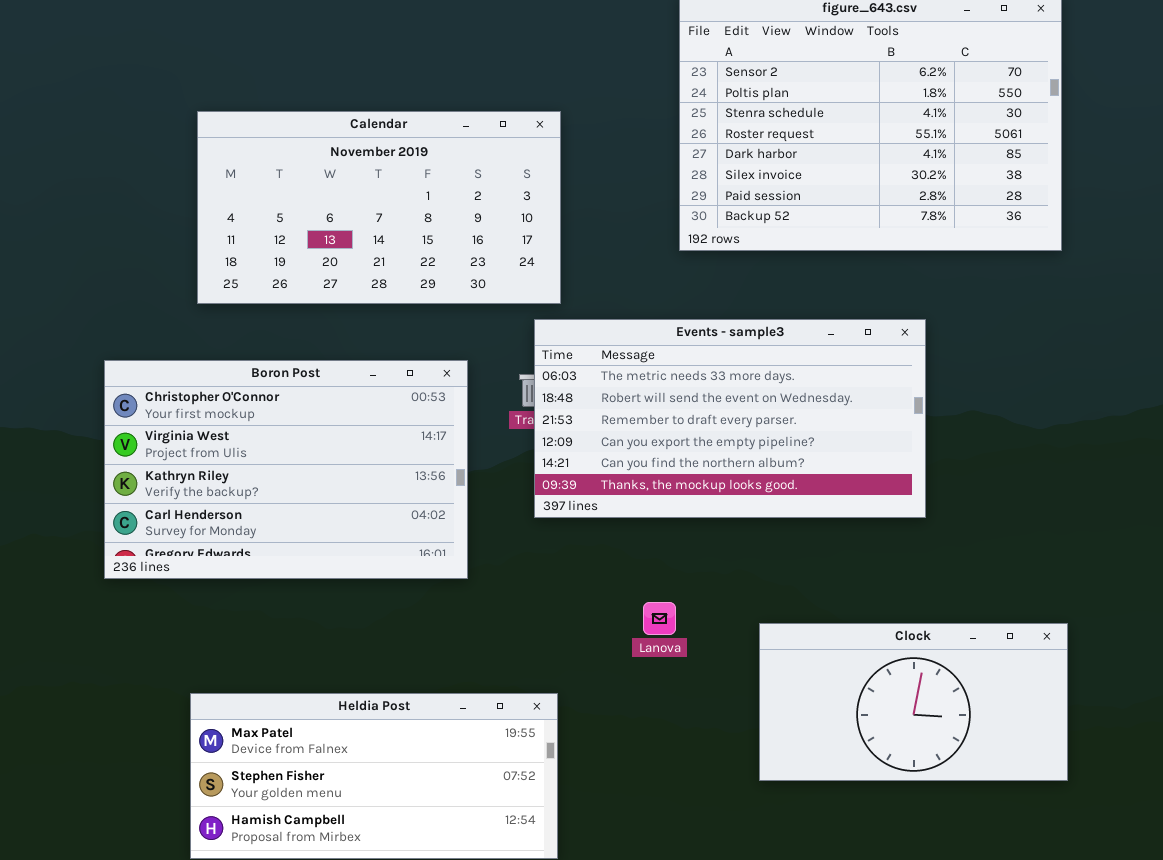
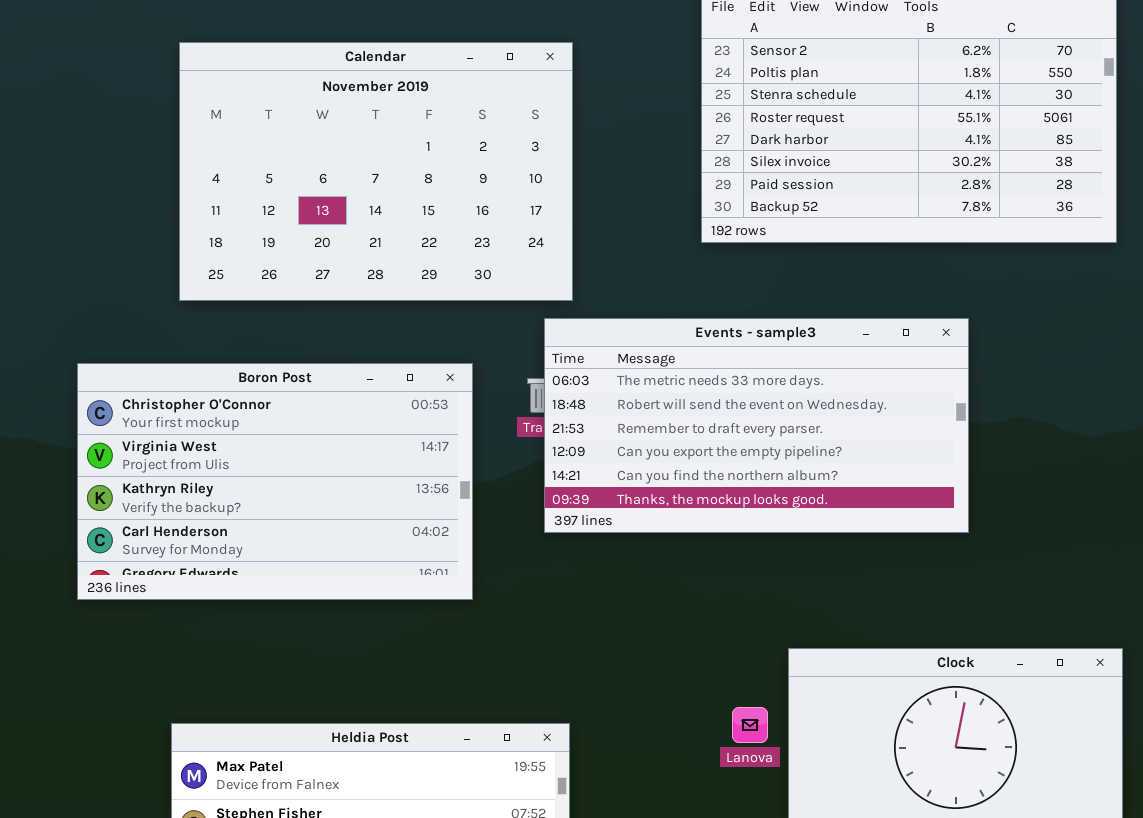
Calendar: [197,111,561,304] -> [179,42,573,301], resized
Lanova: [643,602,676,635] -> [732,707,768,743], moved

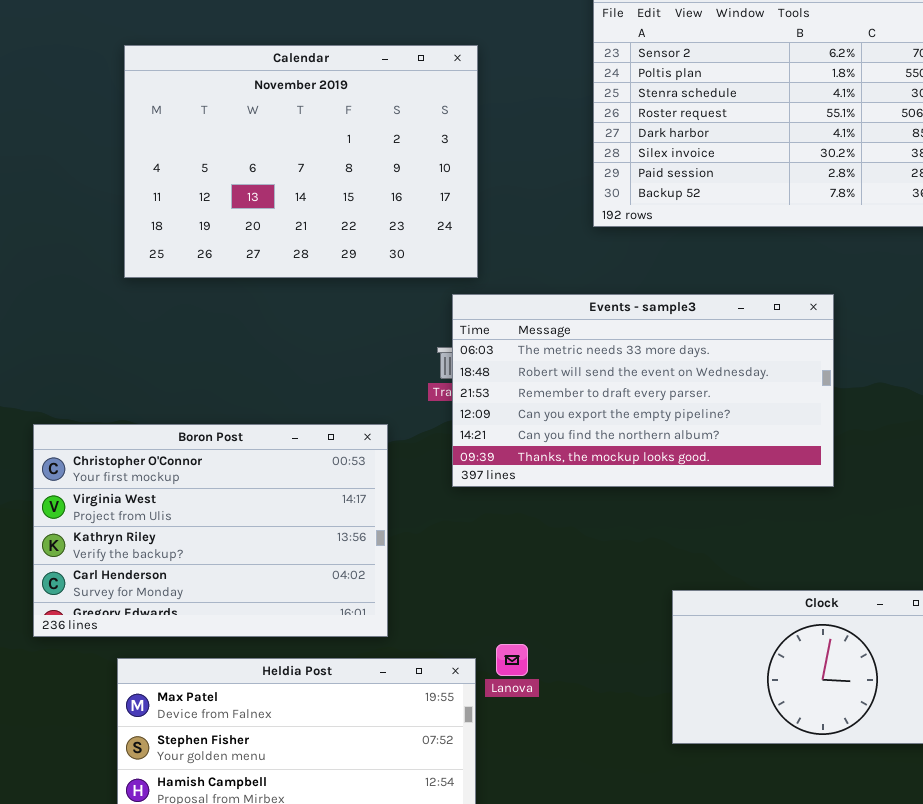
Boron Post: [77,363,473,600] -> [33,424,388,637], moved
Lanova: [732,707,768,743] -> [496,644,528,676], moved

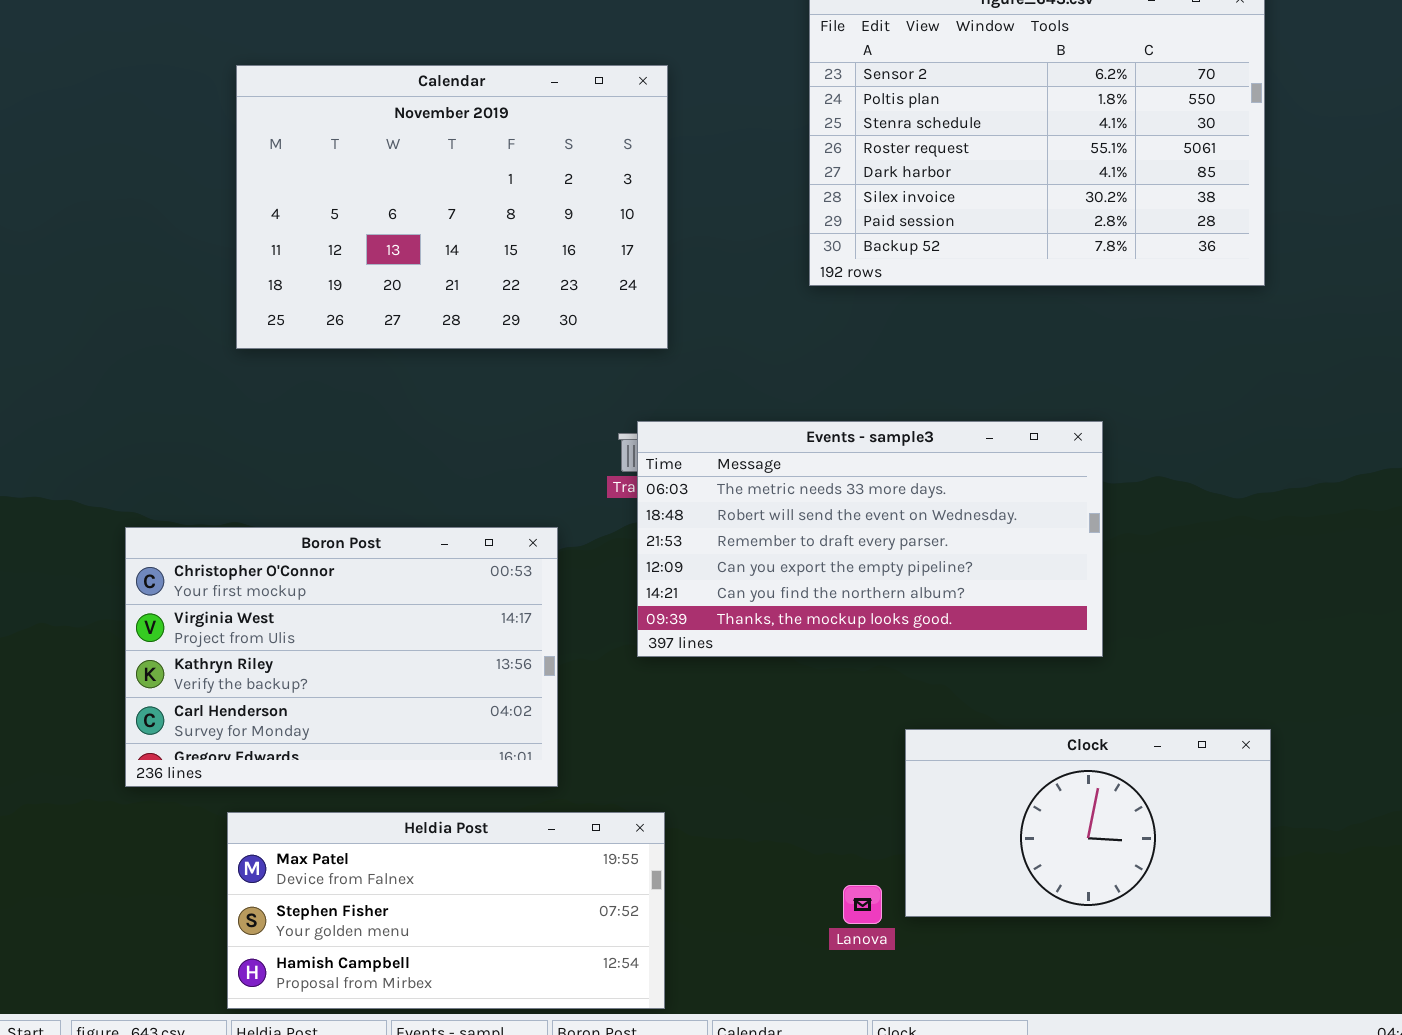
Events - sample3: [452,294,834,487] -> [637,421,1103,657], moved
Lanova: [496,644,528,676] -> [843,885,882,924], moved

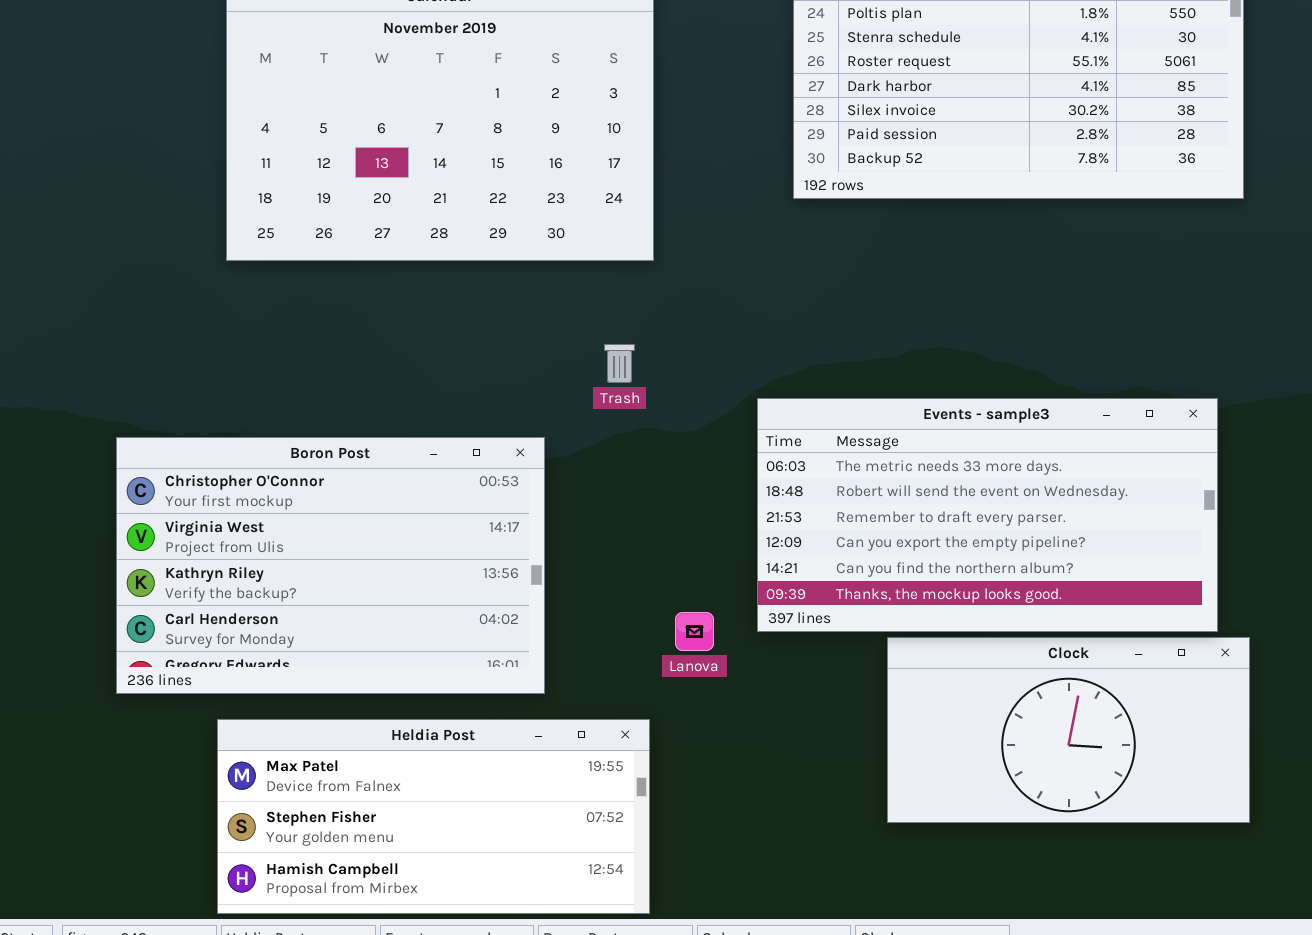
Events - sample3: [637,421,1103,657] -> [757,398,1218,632], moved
Lanova: [843,885,882,924] -> [675,612,714,651], moved

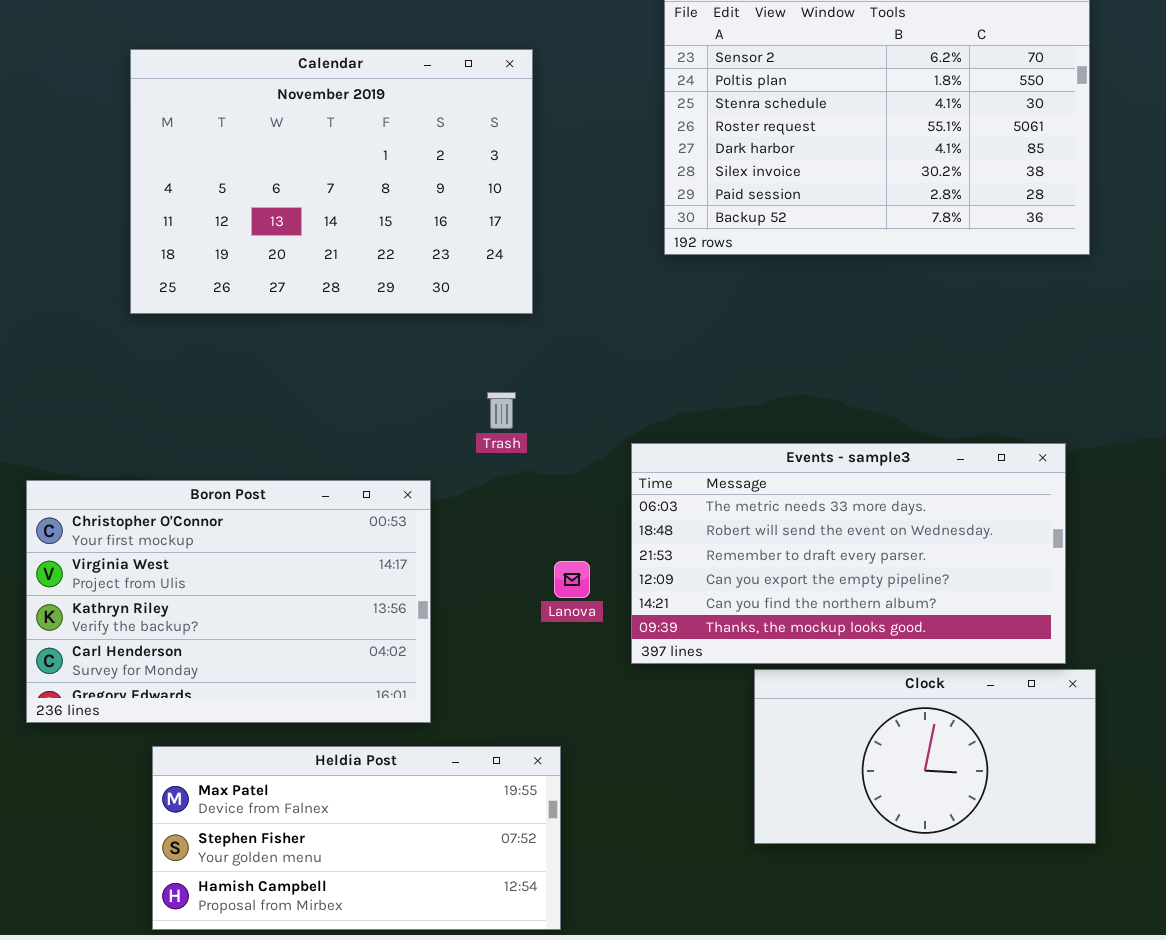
Lanova: [675,612,714,651] -> [554,561,590,598], moved
Heldia Post: [217,719,650,914] -> [152,746,561,930], moved

